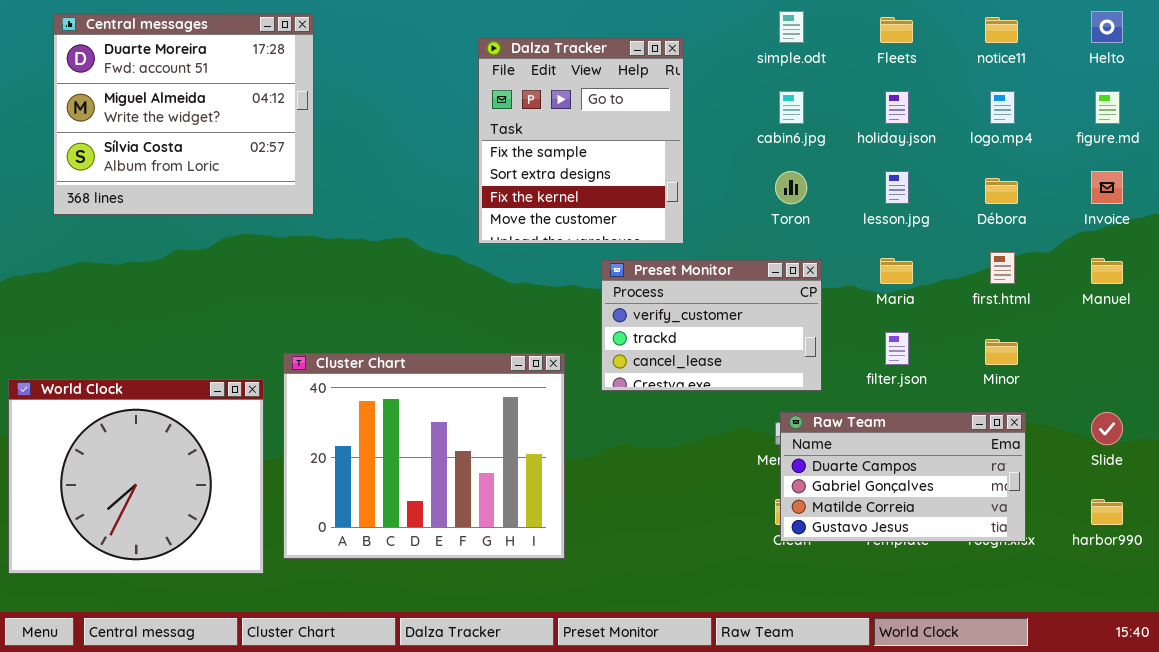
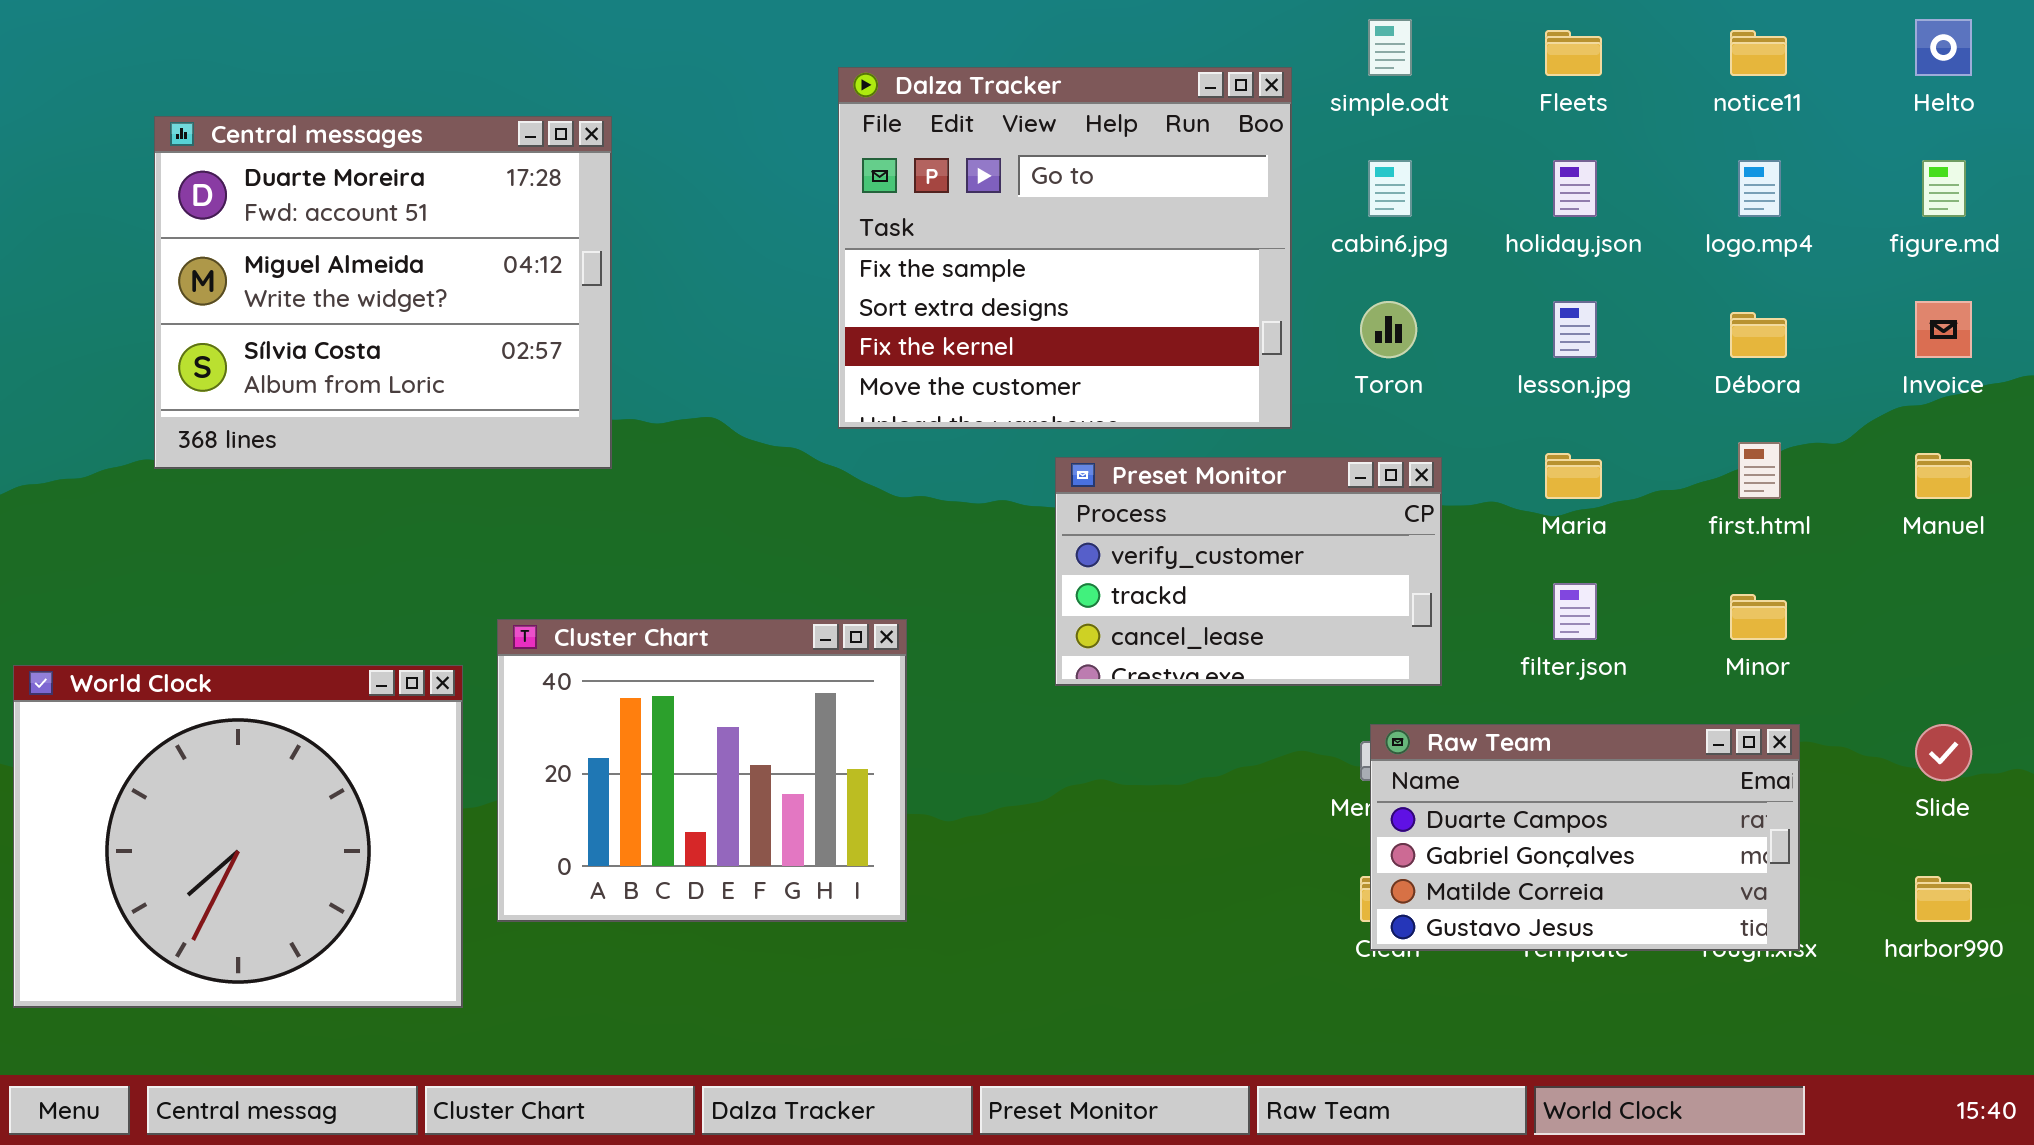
Central messages: [53,14,314,215] -> [154,116,612,469], moved
Dalza Tracker: [478,38,684,244] -> [838,67,1292,429], resized
Cluster Chart: [283,353,565,559] -> [497,619,907,922], resized

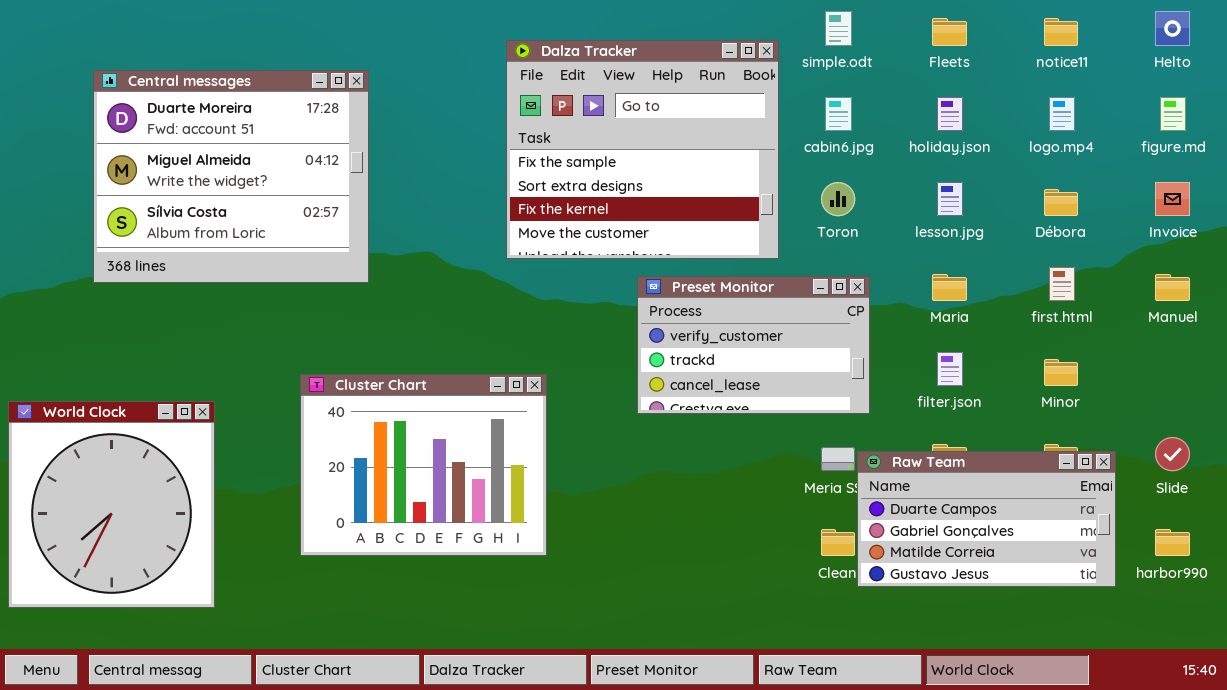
World Clock: [13,665,463,1008] -> [8,401,215,608], resized
Raw Team: [1370,724,1800,951] -> [857,451,1116,587], moved

